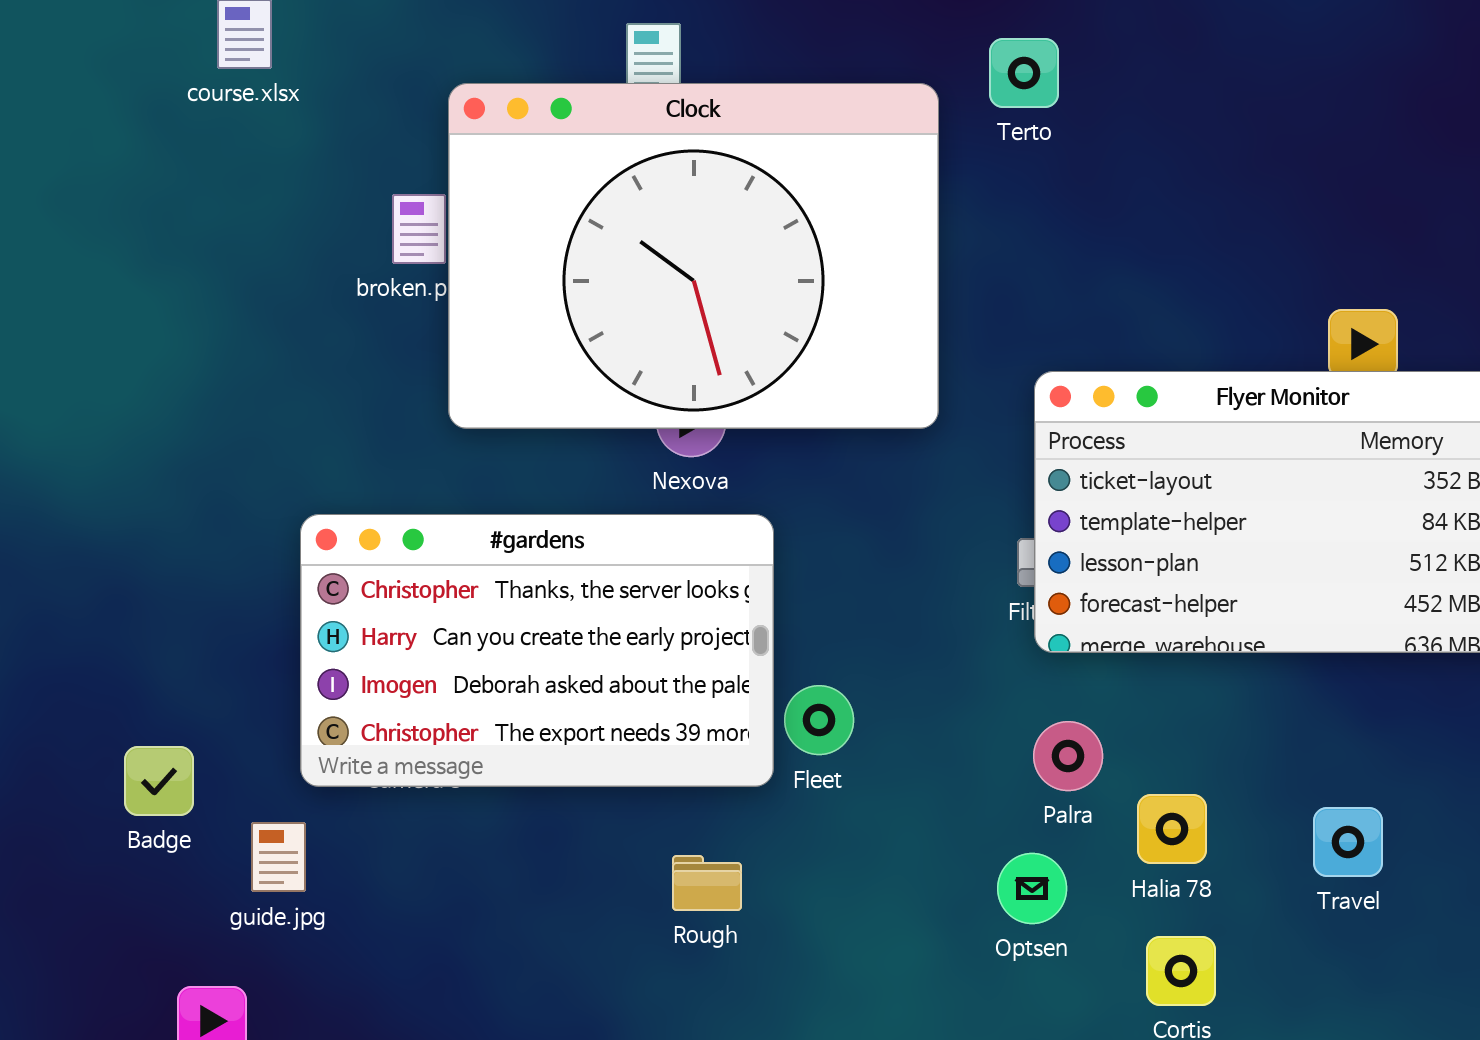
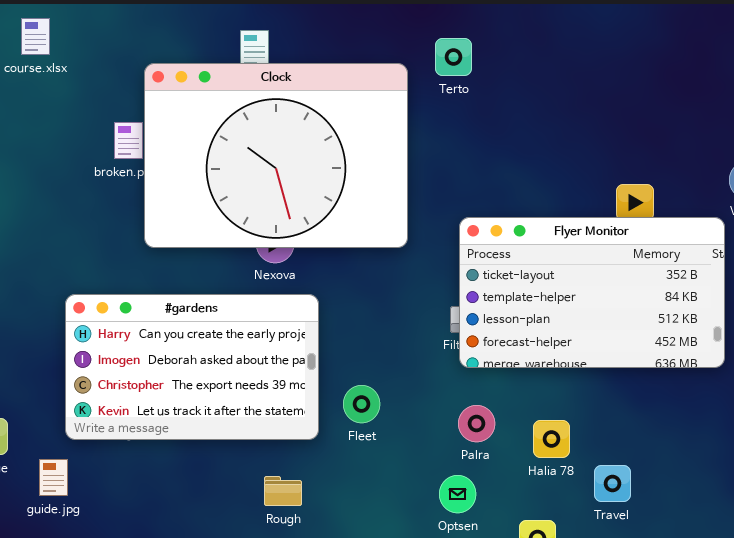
#gardens: [300,514,774,787] -> [65,294,319,440], scrolled down 1 row
Fleet: [784,685,854,755] -> [343,385,380,423], moved
Halia 78: [1137,794,1207,864] -> [533,420,570,458], moved
Travel: [1313,807,1383,877] -> [594,465,631,502], moved

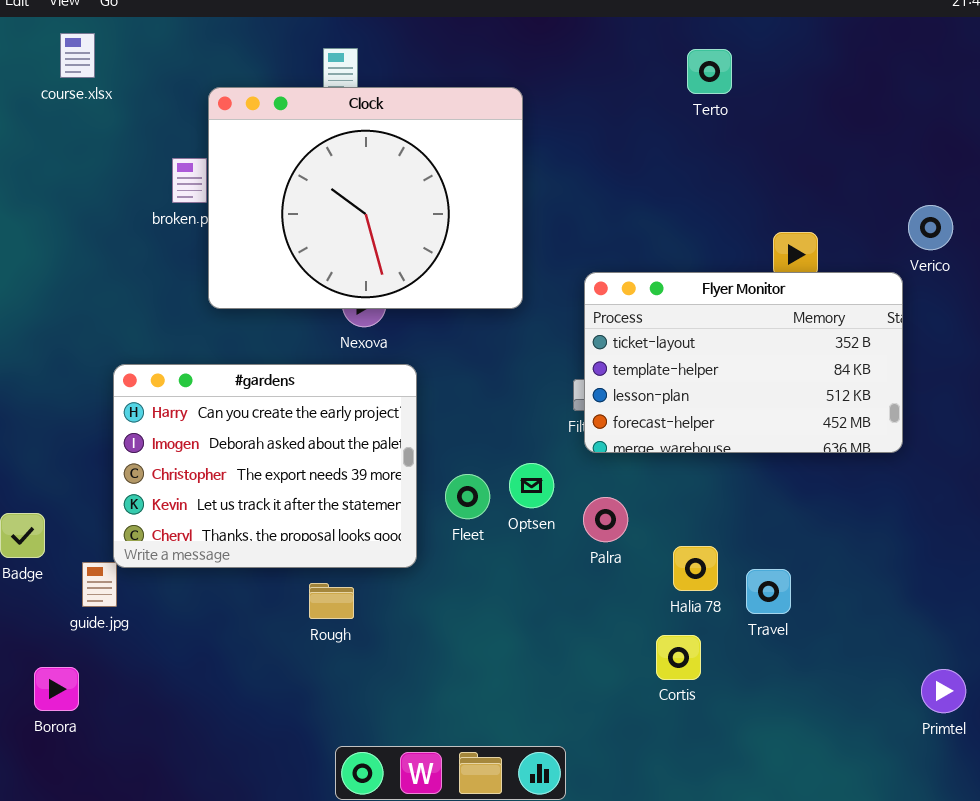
Terto: [435,38,472,76] -> [687,49,732,94], moved
#gardens: [65,294,319,440] -> [113,364,417,568], resized
Halia 78: [533,420,570,458] -> [673,546,718,591], moved
Optsen: [439,475,476,513] -> [509,463,554,508], moved
Rough: [264,476,302,506] -> [309,583,354,619], moved

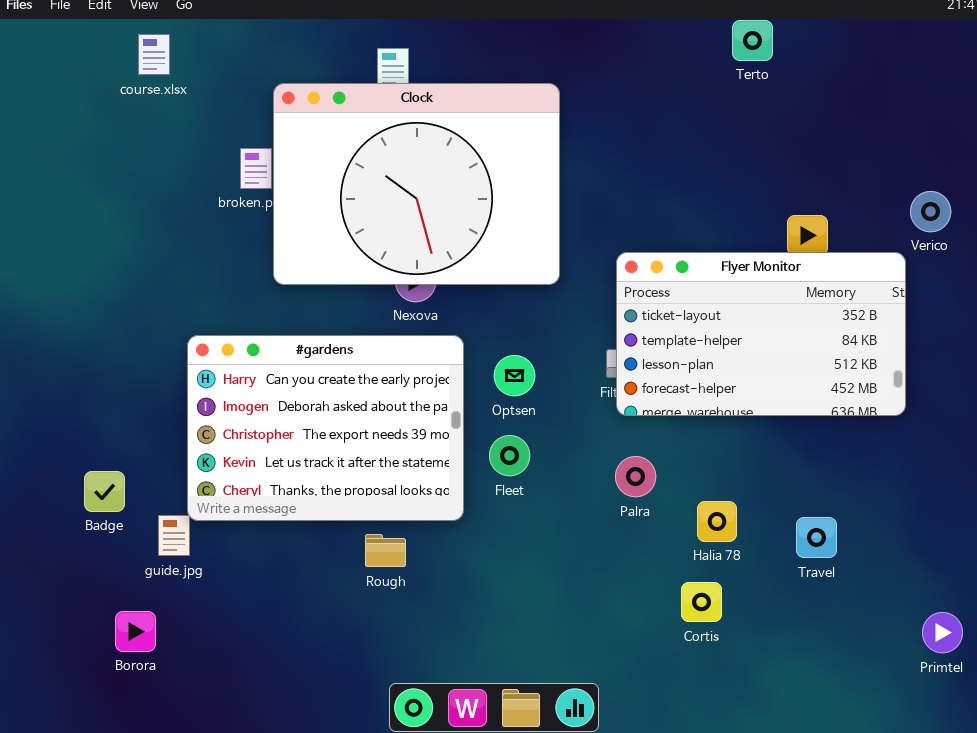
Terto: [687,49,732,94] -> [732,20,773,61], moved
Optsen: [509,463,554,508] -> [494,355,535,396], moved
Travel: [746,569,791,614] -> [796,517,837,558], moved

